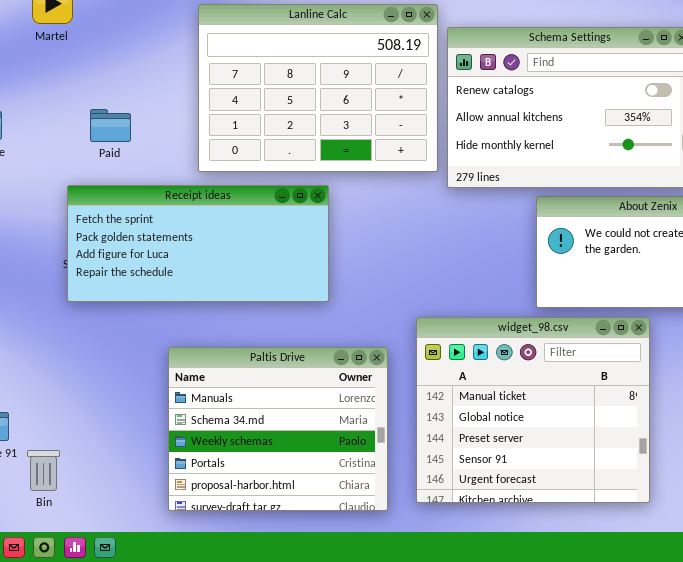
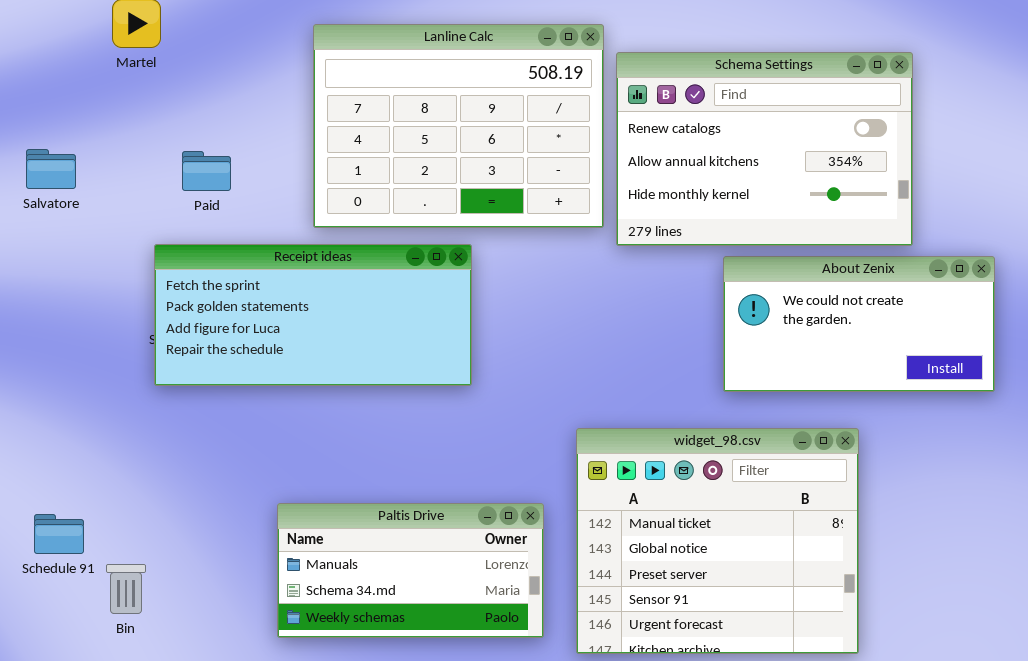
widget_98.csv: [416,317,650,503] -> [576,428,859,654], moved
Paltis Drive: [168,347,388,511] -> [277,503,544,638], resized

